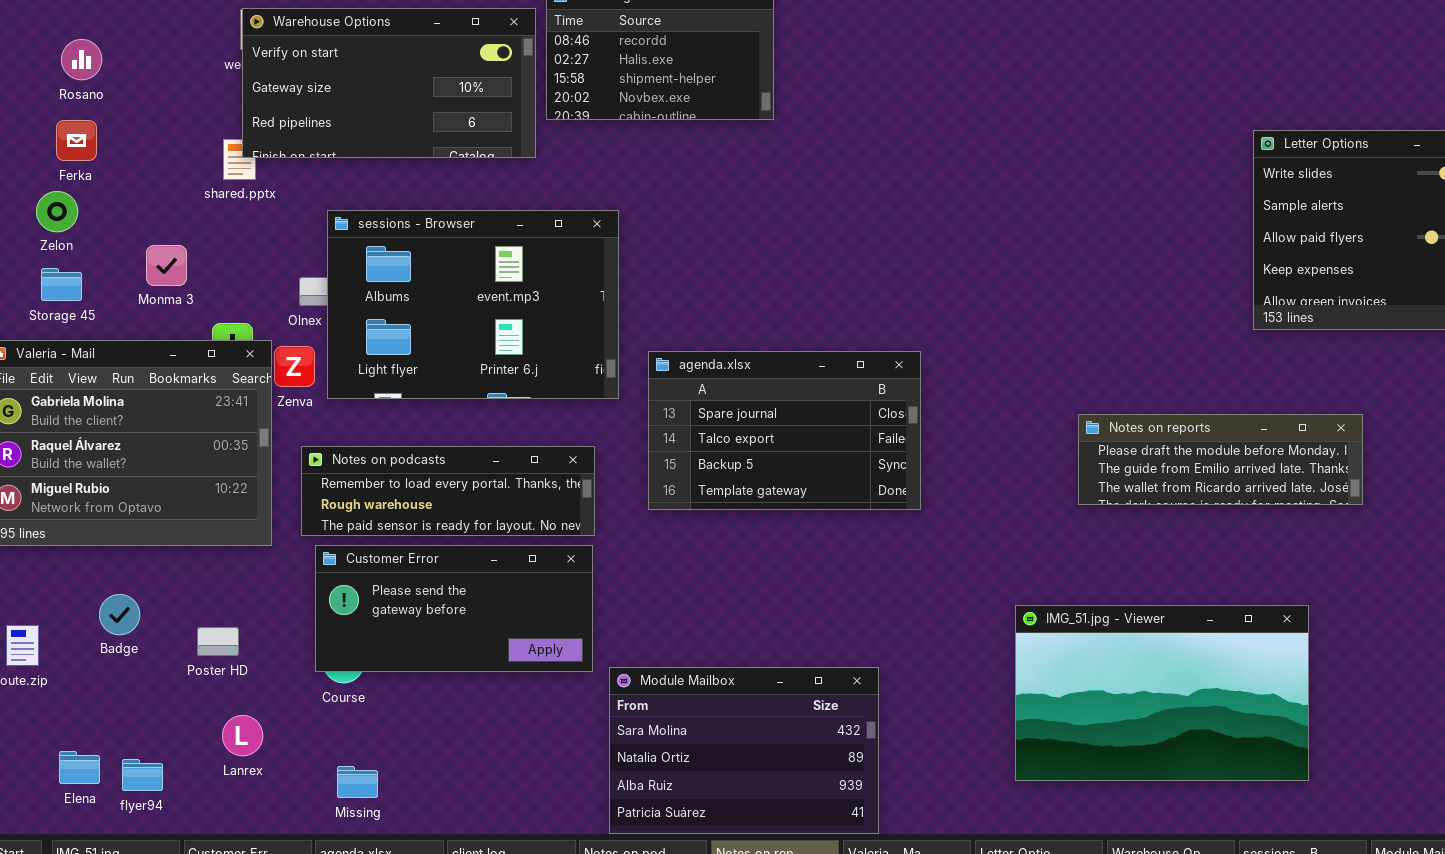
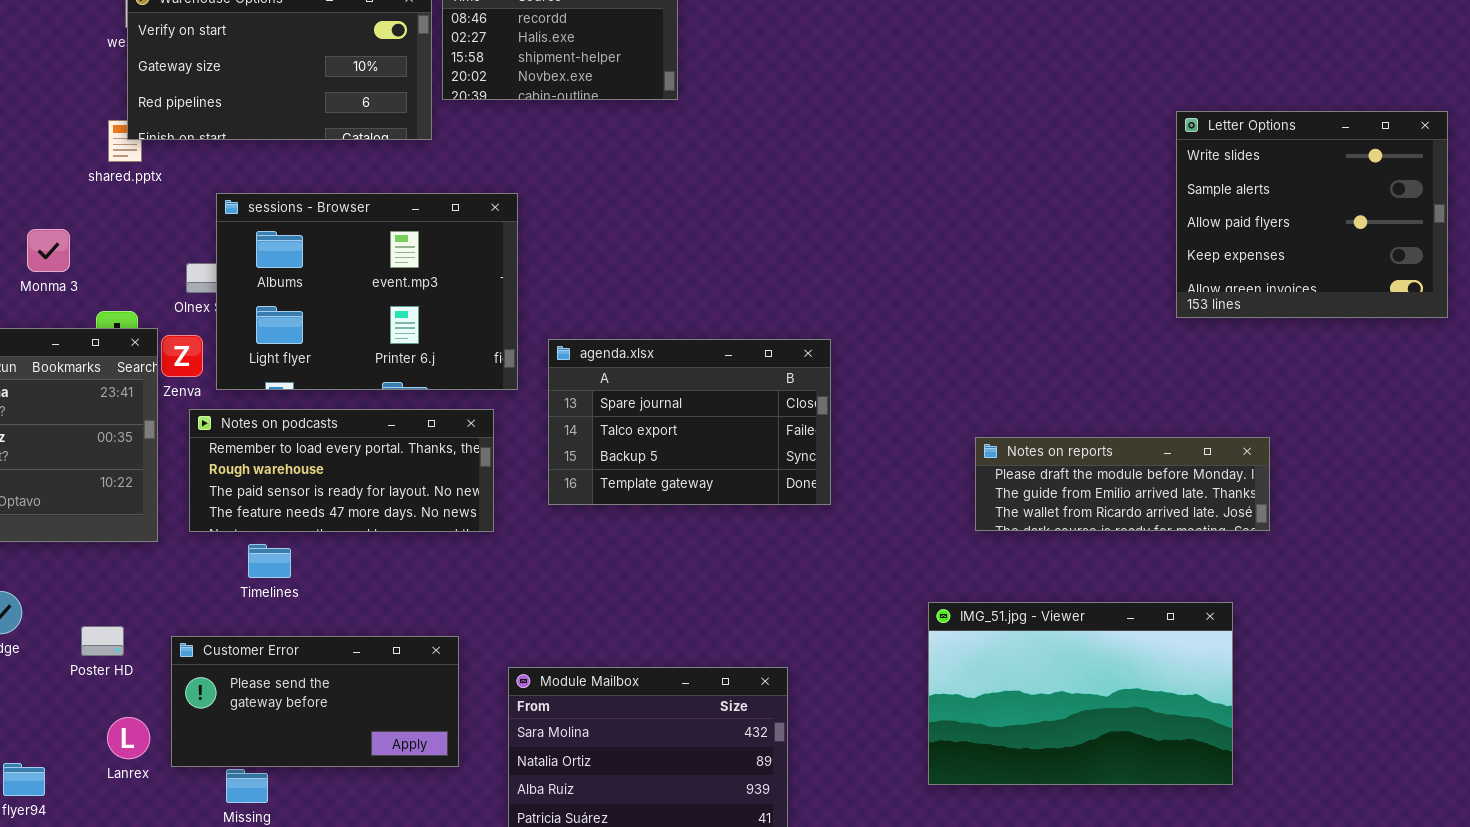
Notes on reports: [1078,414,1363,505] -> [975,437,1270,531], moved
Notes on podcasts: [301,446,595,536] -> [189,409,494,532], resized
Customer Error: [315,545,593,672] -> [171,636,459,767], moved

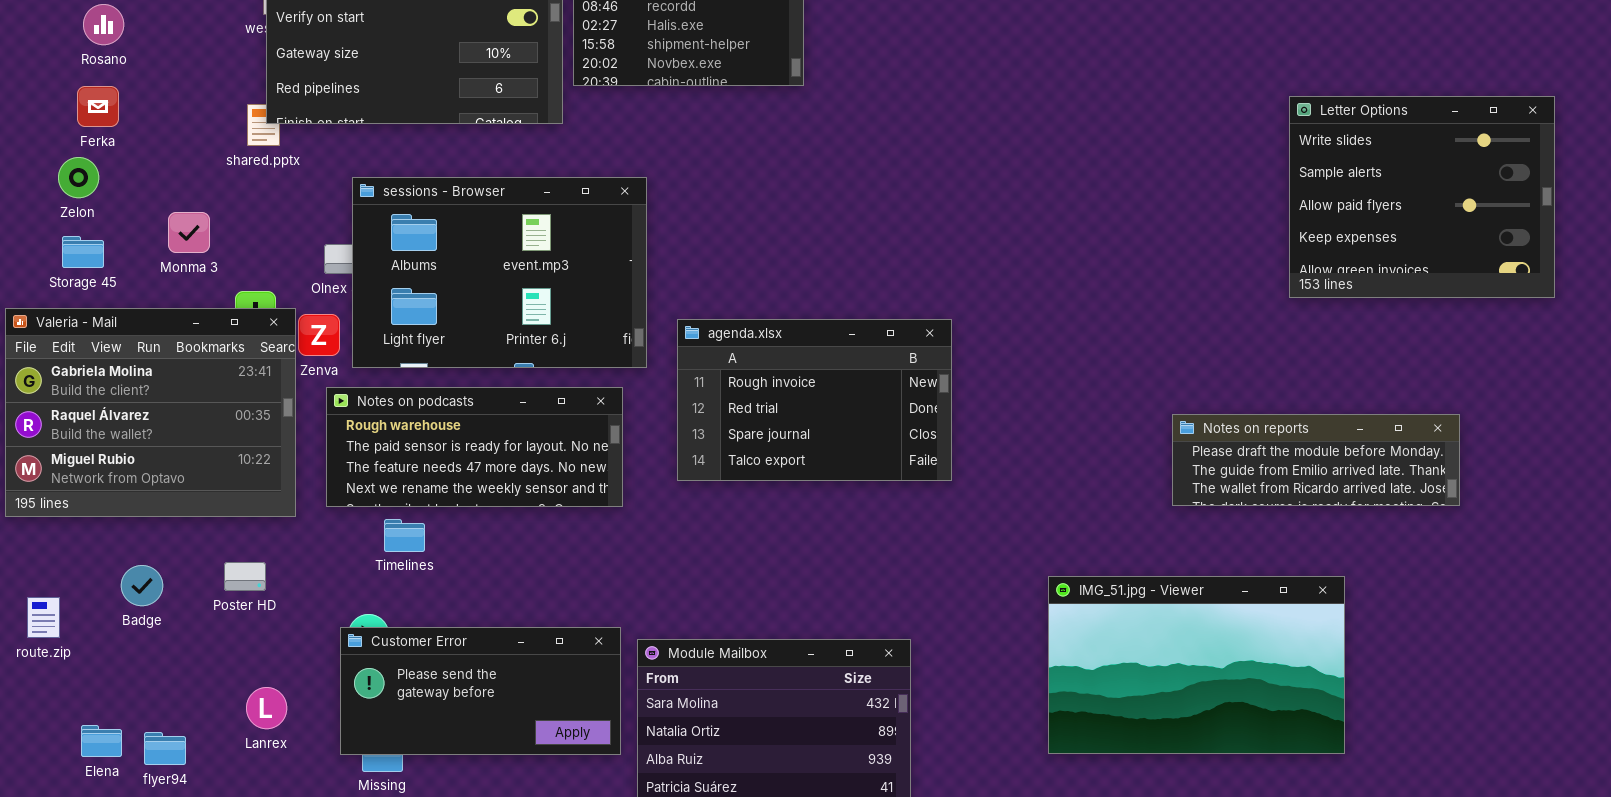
agenda.xlsx: [548,339,831,505] -> [677,319,952,481], scrolled up 2 rows
Notes on podcasts: [189,409,494,532] -> [326,387,623,507], scrolled down 1 row
Notes on reports: [975,437,1270,531] -> [1172,414,1460,506], moved
Poster HD: [81,626,124,656] -> [224,562,266,591], moved
Customer Error: [171,636,459,767] -> [340,627,621,755], moved

